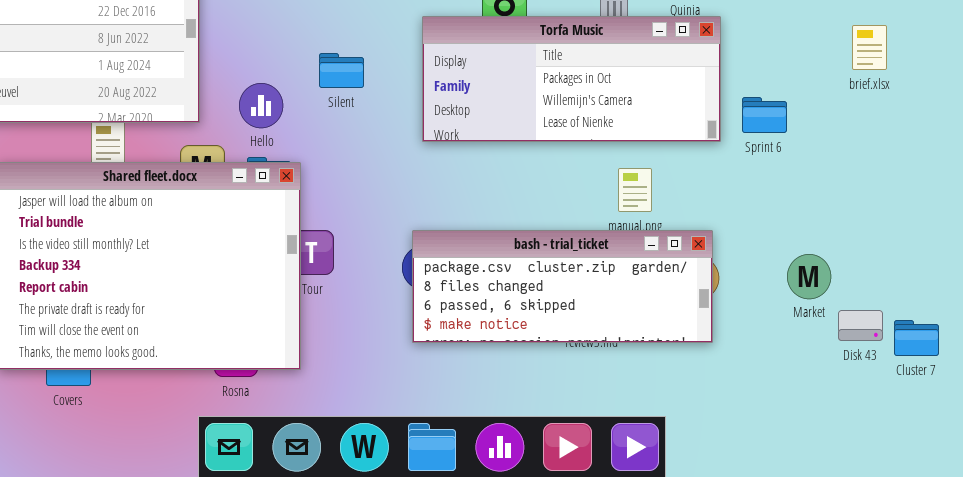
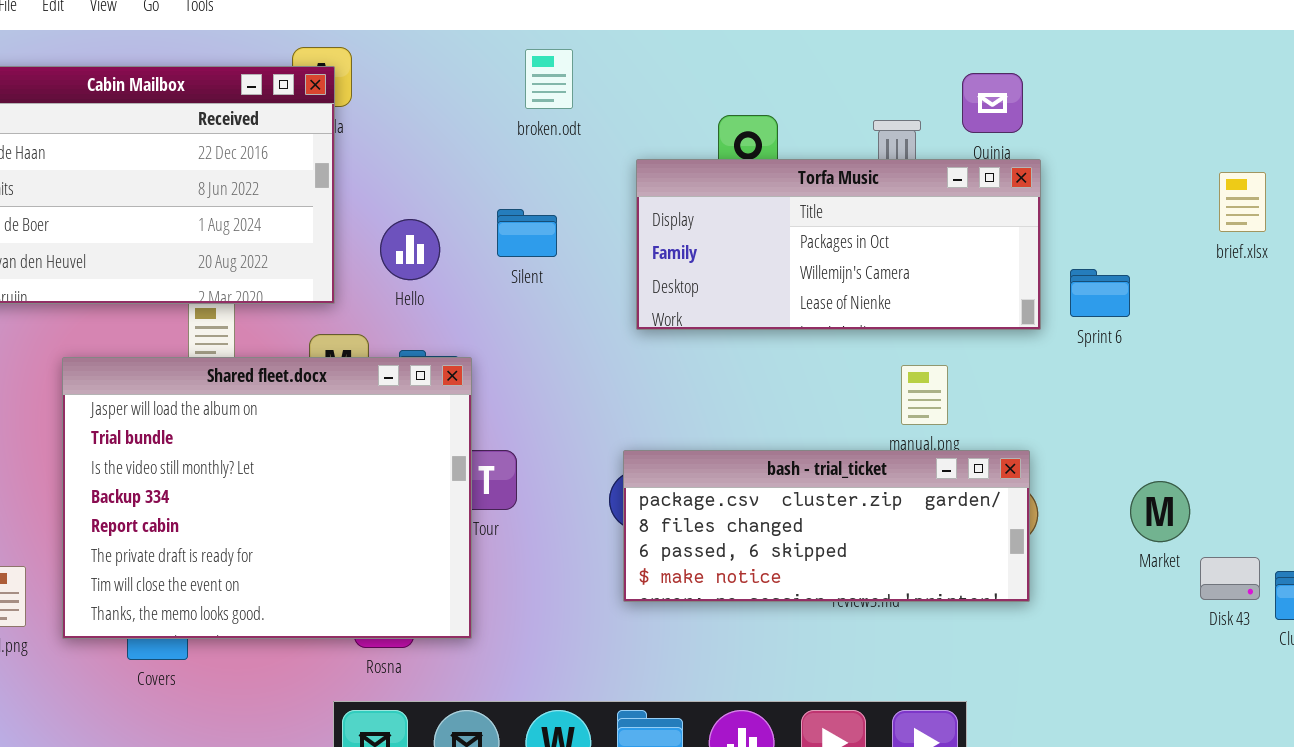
Hello: [239,83,283,128] -> [380,219,440,280], moved

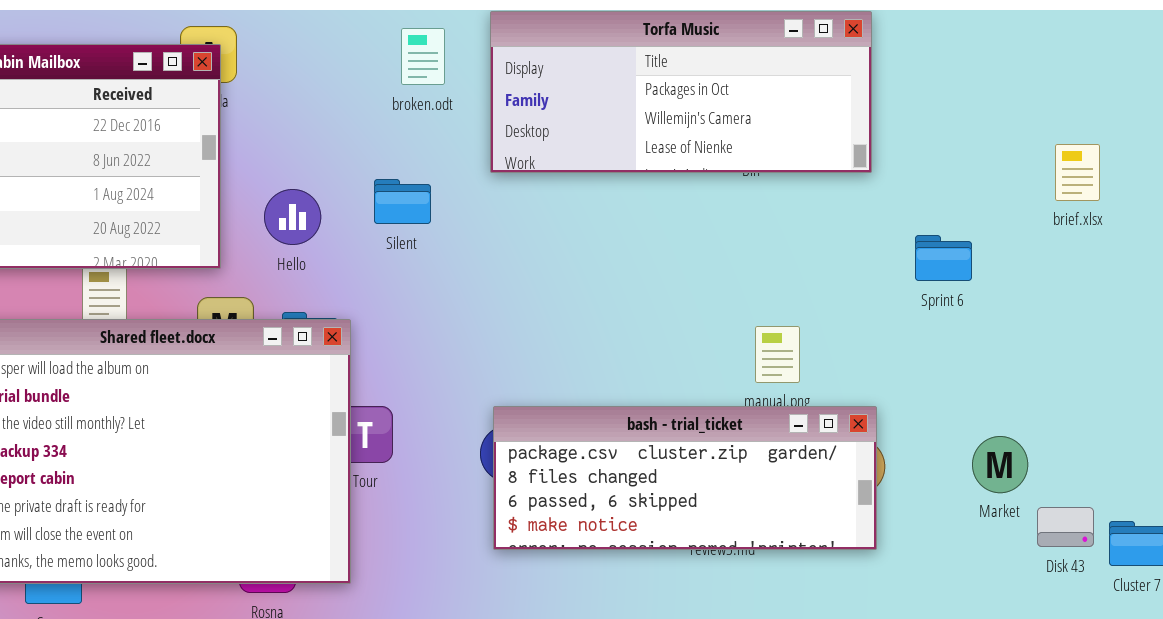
Torfa Music: [636,159,1041,330] -> [490,11,872,173], moved

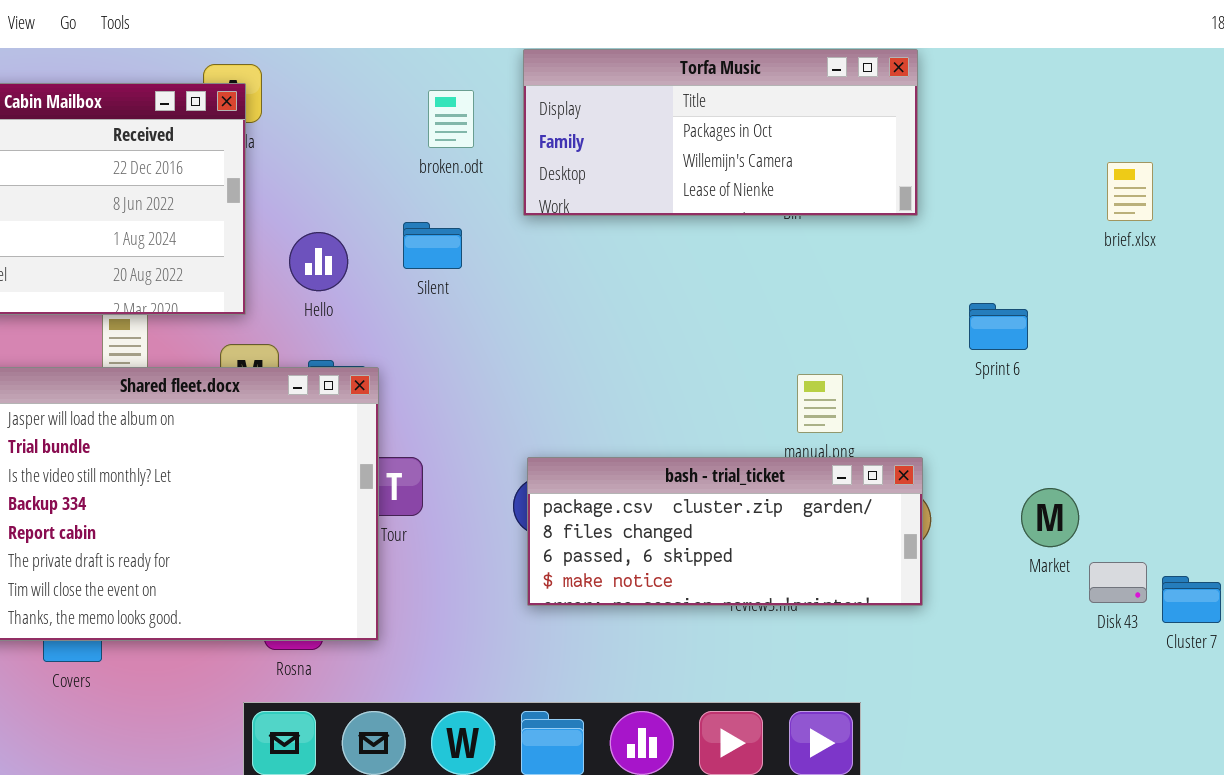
broken.odt: [401,28,445,85] -> [428,90,474,148], moved
brief.xlsx: [1055,144,1100,201] -> [1107,162,1153,221], moved
Sprint 6: [915,235,972,281] -> [969,303,1028,350], moved

